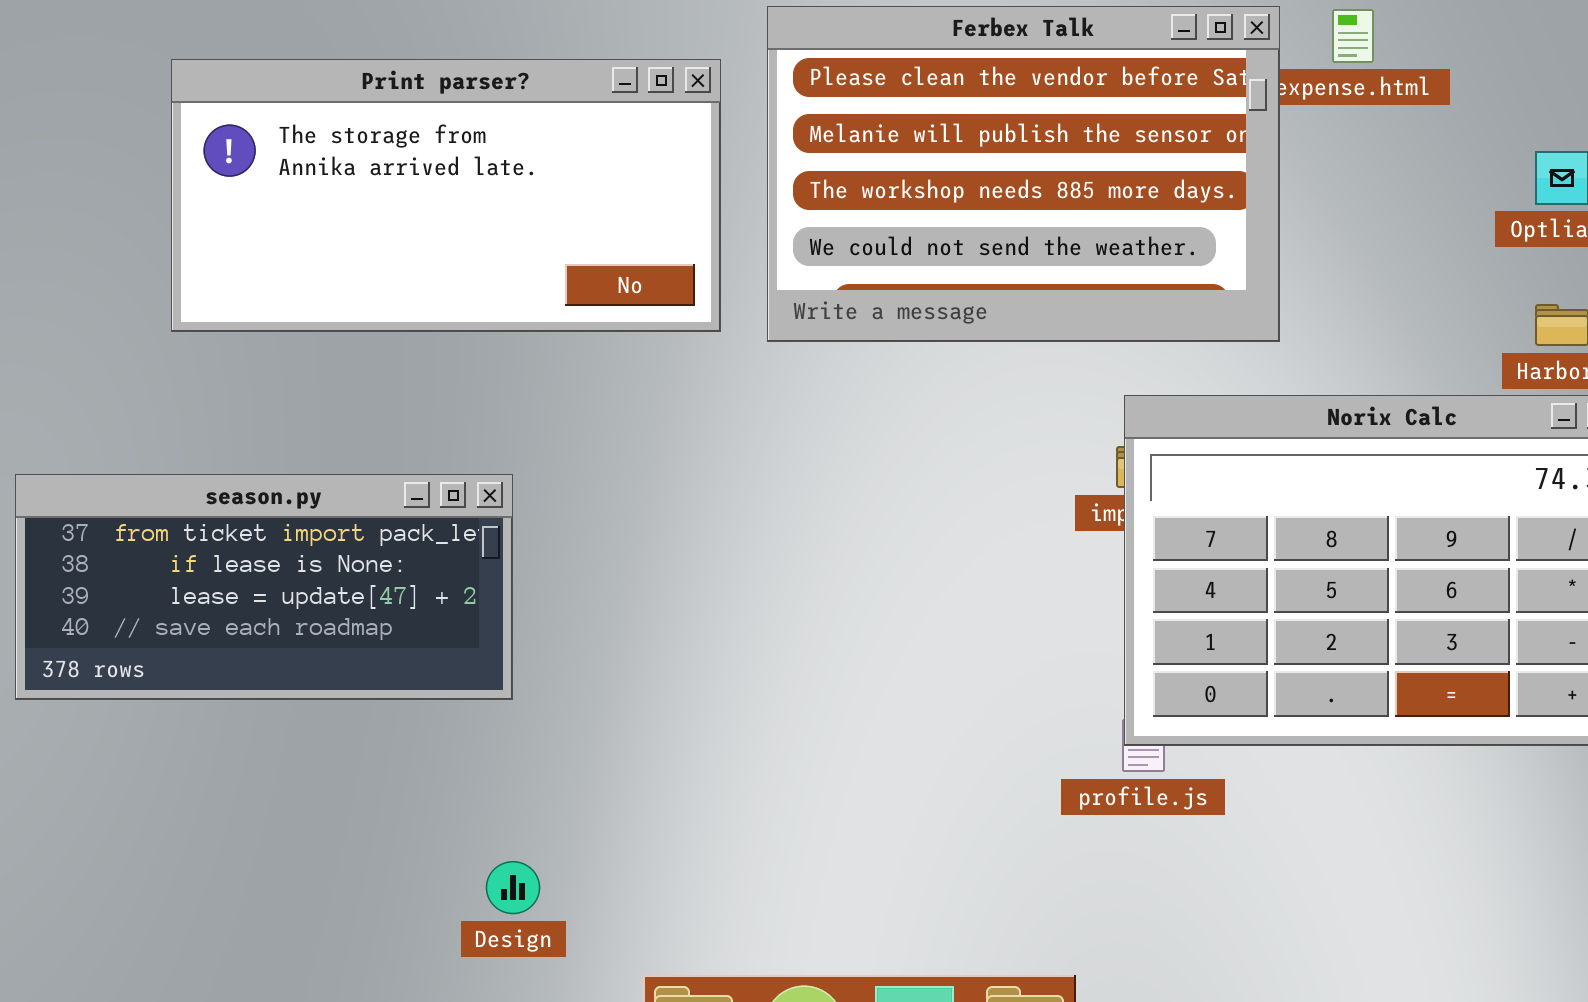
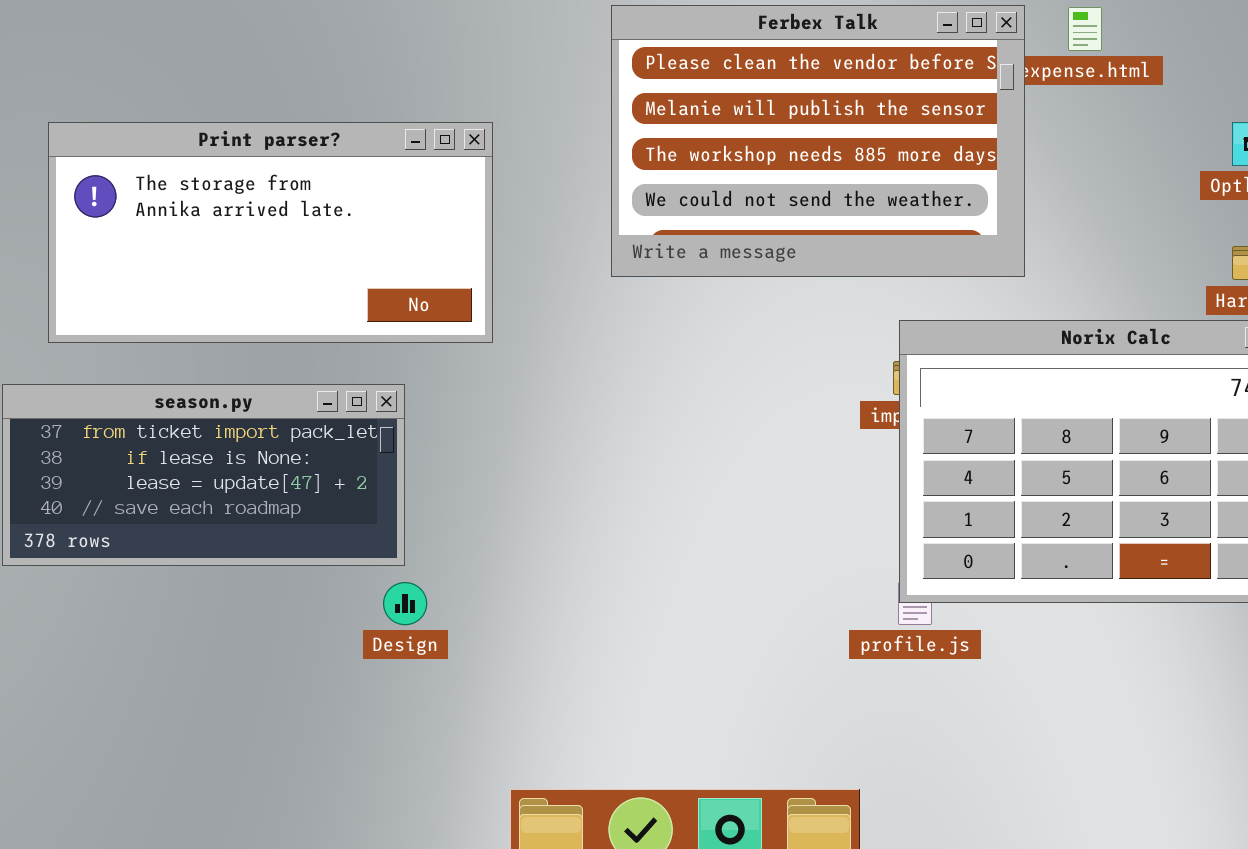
Print parser?: [171,59,721,332] -> [48,122,493,343], moved
Design: [486,861,540,914] -> [383,582,427,625], moved

